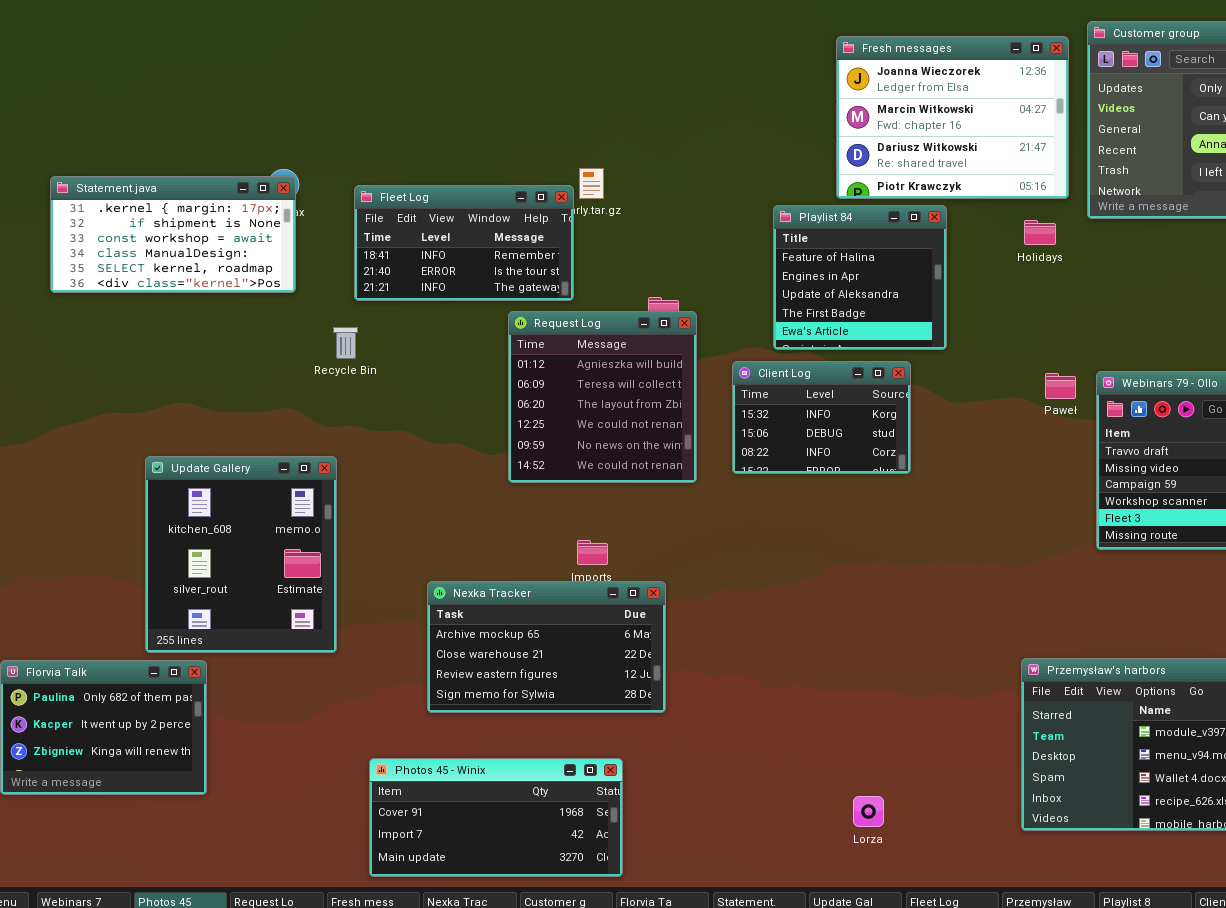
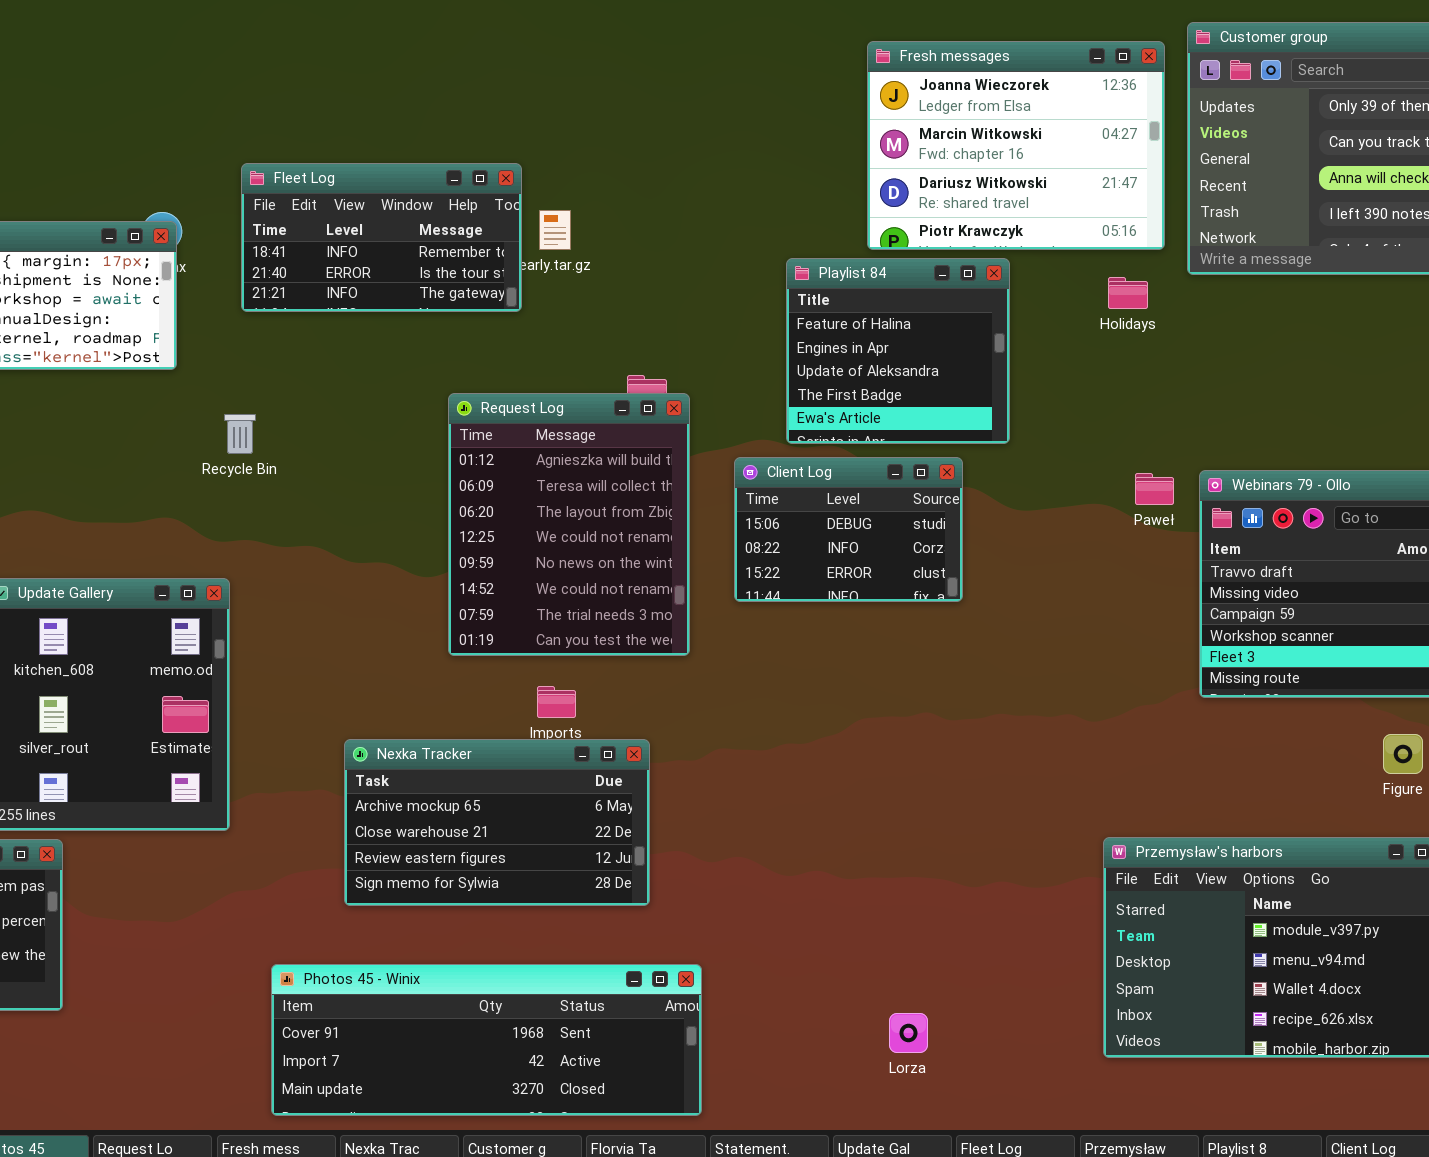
Fleet Log: [354,185,574,301] -> [241,163,522,312], moved
Request Log: [508,311,697,483] -> [448,393,690,656], resized
Client Log: [732,361,911,474] -> [734,457,963,602], scrolled down 1 row
Photos 45 - Winix: [369,758,623,877] -> [271,964,702,1116], resized

